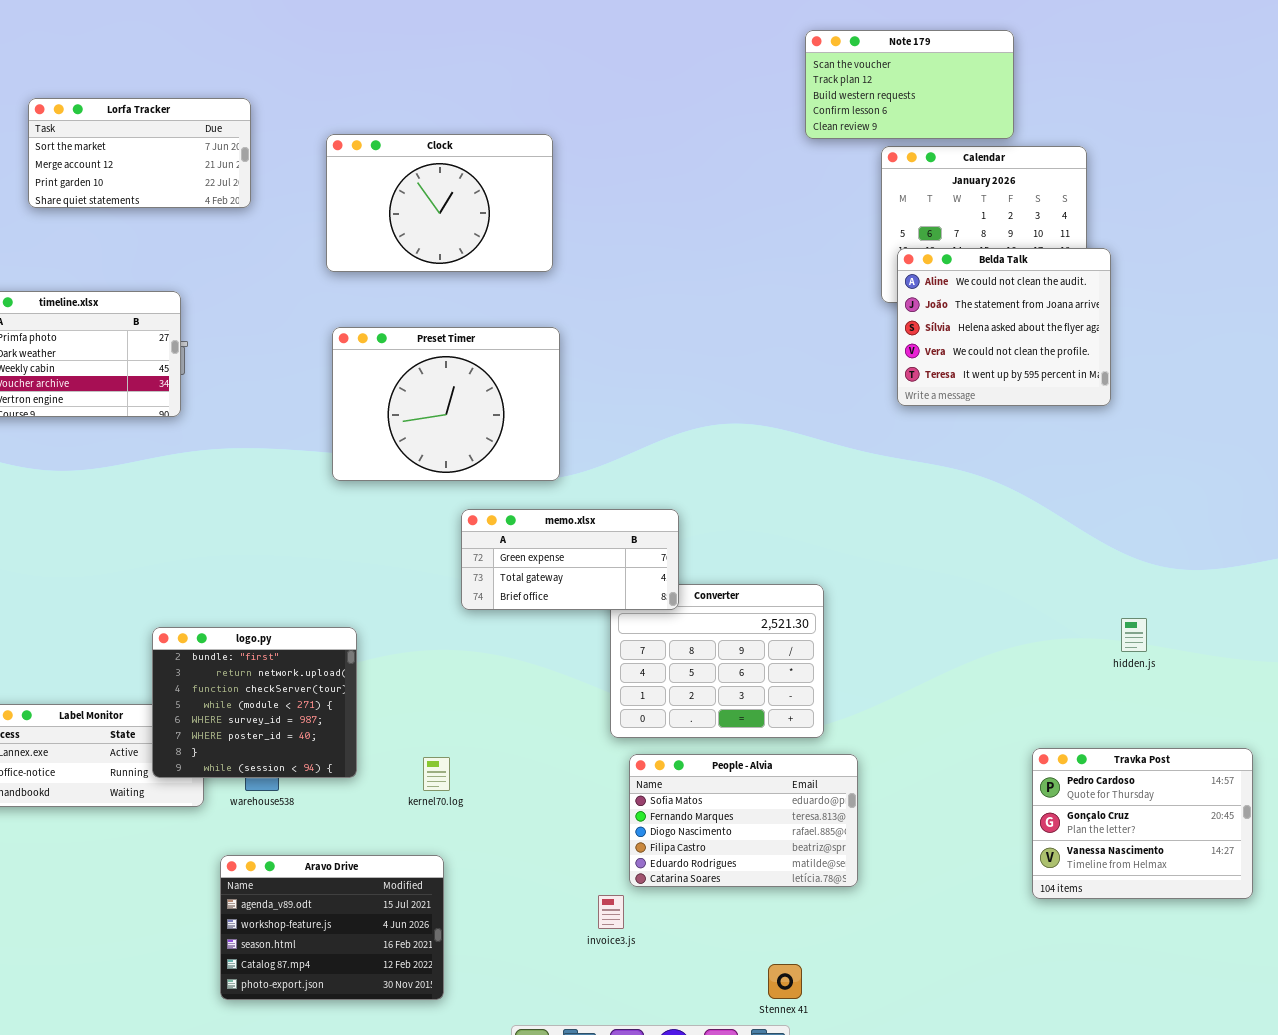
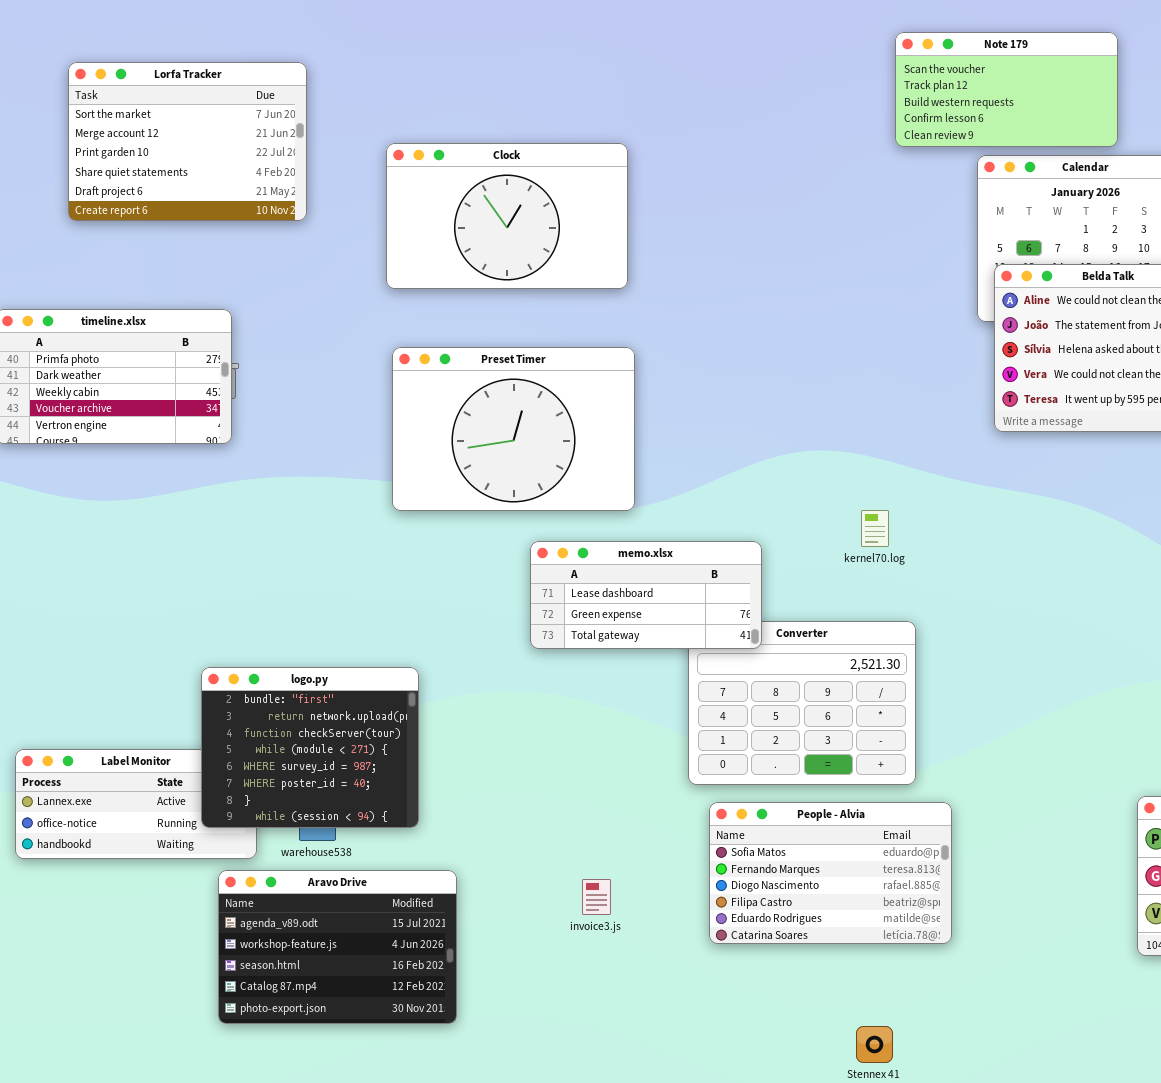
Lorfa Tracker: [28,98,251,208] -> [68,62,307,221], resized
memo.xlsx: [461,509,679,610] -> [530,541,762,649], scrolled up 1 row
kernel70.log: [423,757,450,791] -> [861,510,889,547], moved
Aravo Drive: [220,855,444,1000] -> [218,870,457,1024], moved
invoice3.js: [598,895,624,929] -> [582,879,611,915], moved

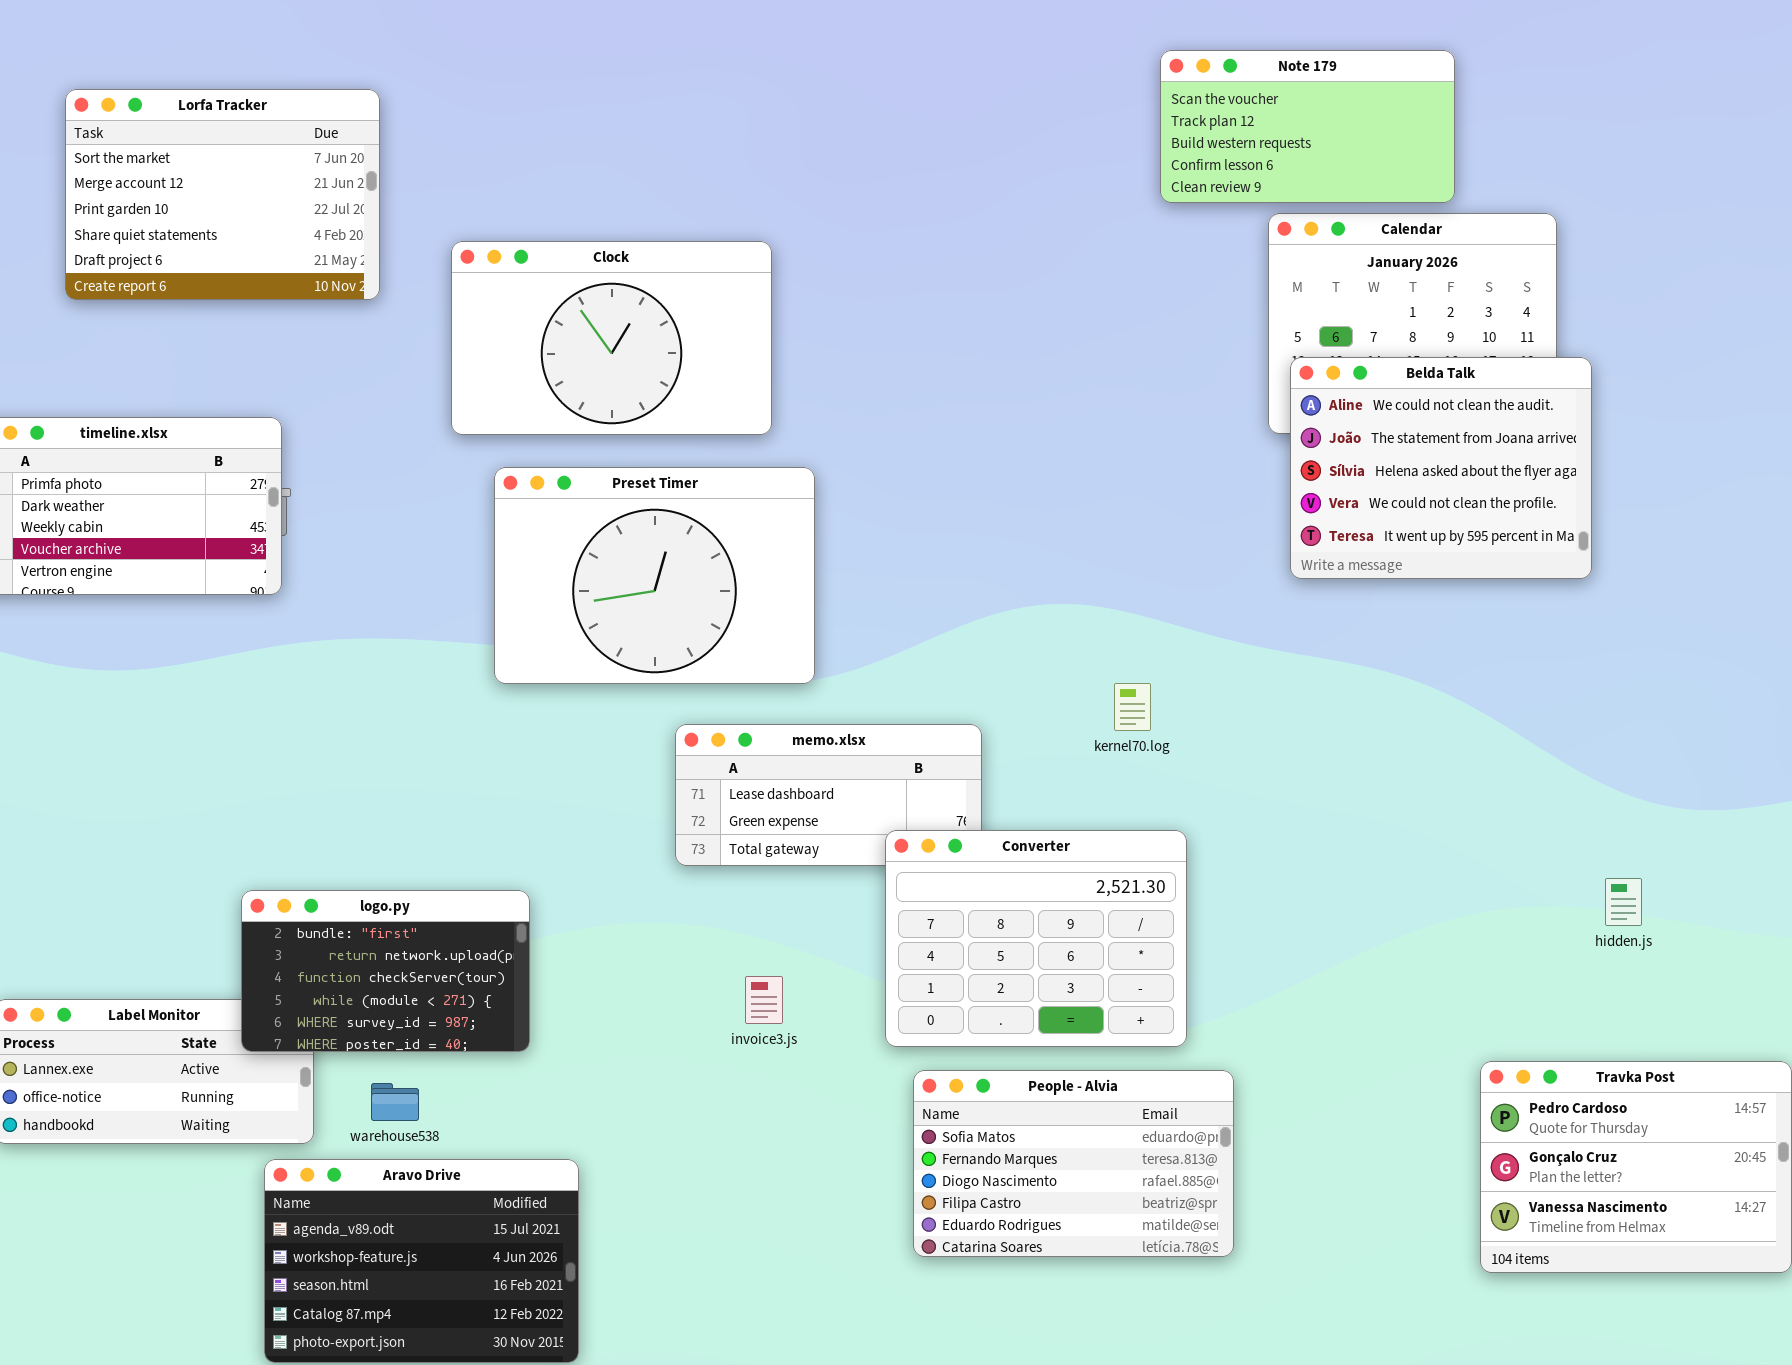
Clock: [386,143,628,289] -> [451,241,772,435], moved
Converter: [688,621,916,785] -> [885,830,1187,1047], raised
logo.py: [201,667,419,828] -> [241,890,530,1052], resized
invoice3.js: [582,879,611,915] -> [745,976,783,1024], moved

